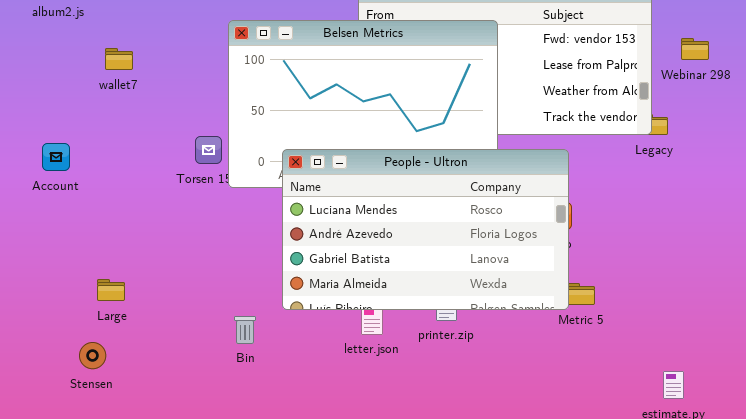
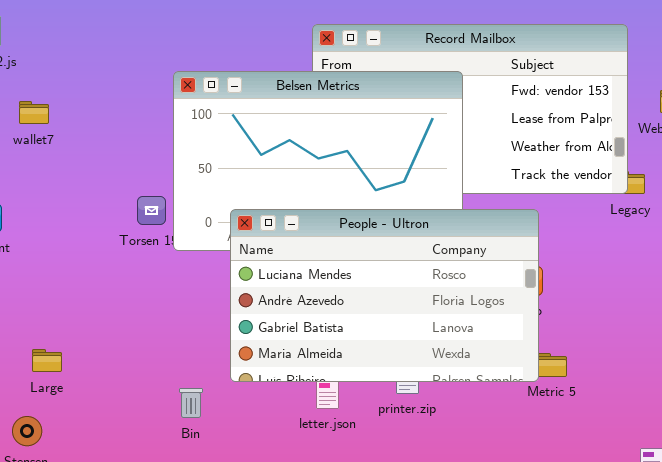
wallet7: [105,48,133,70] -> [19,101,49,124], moved

